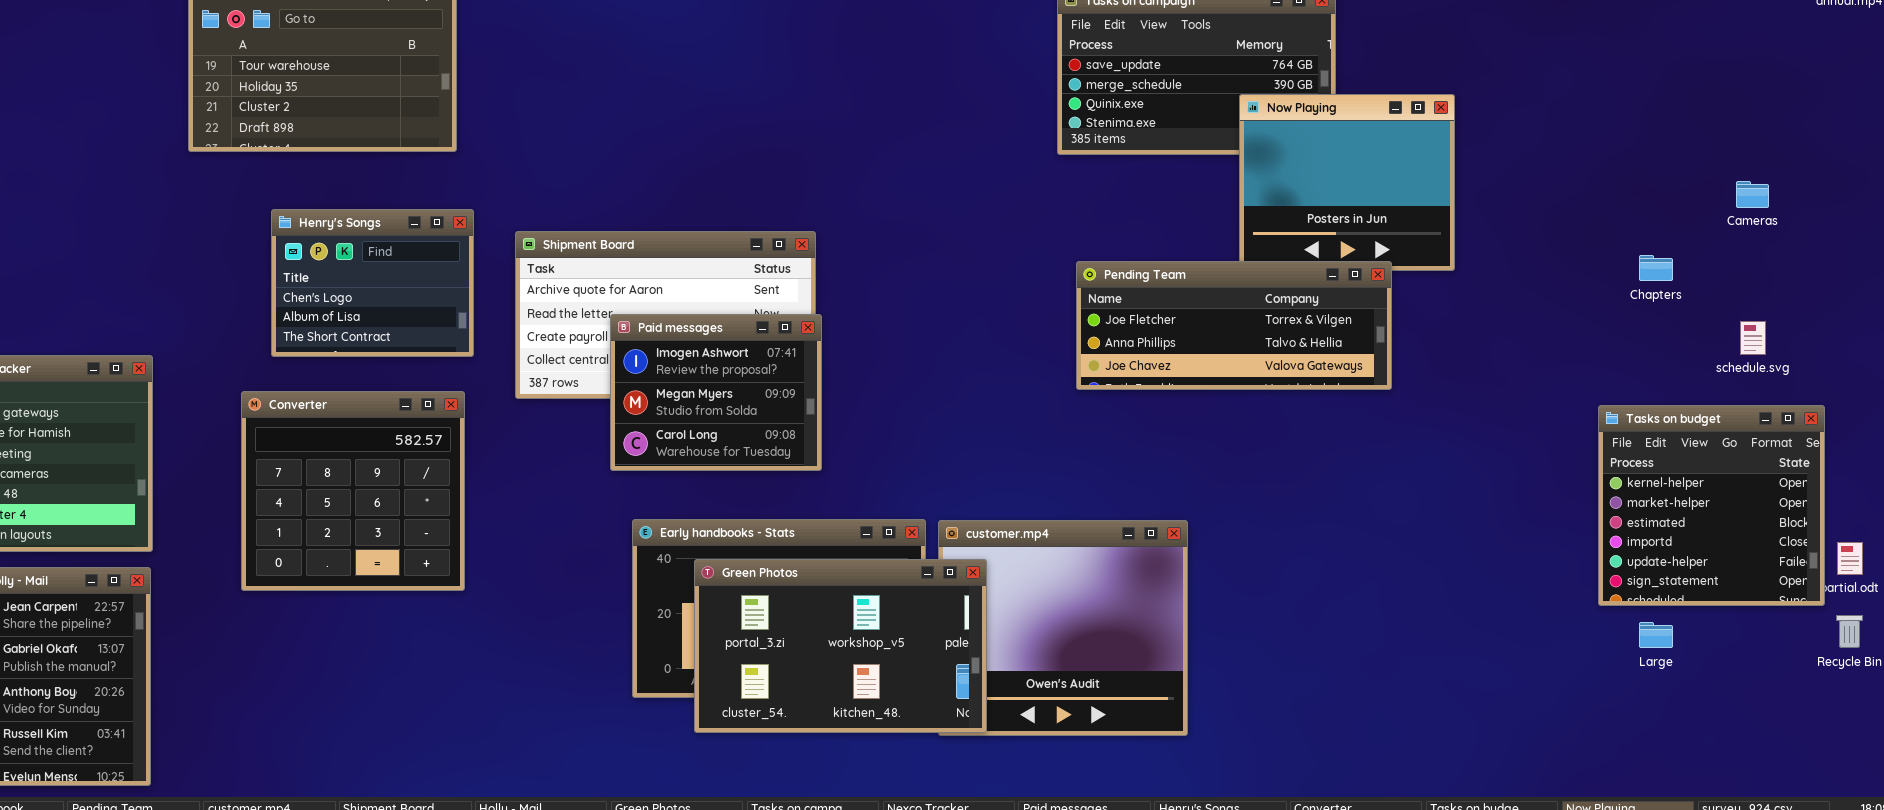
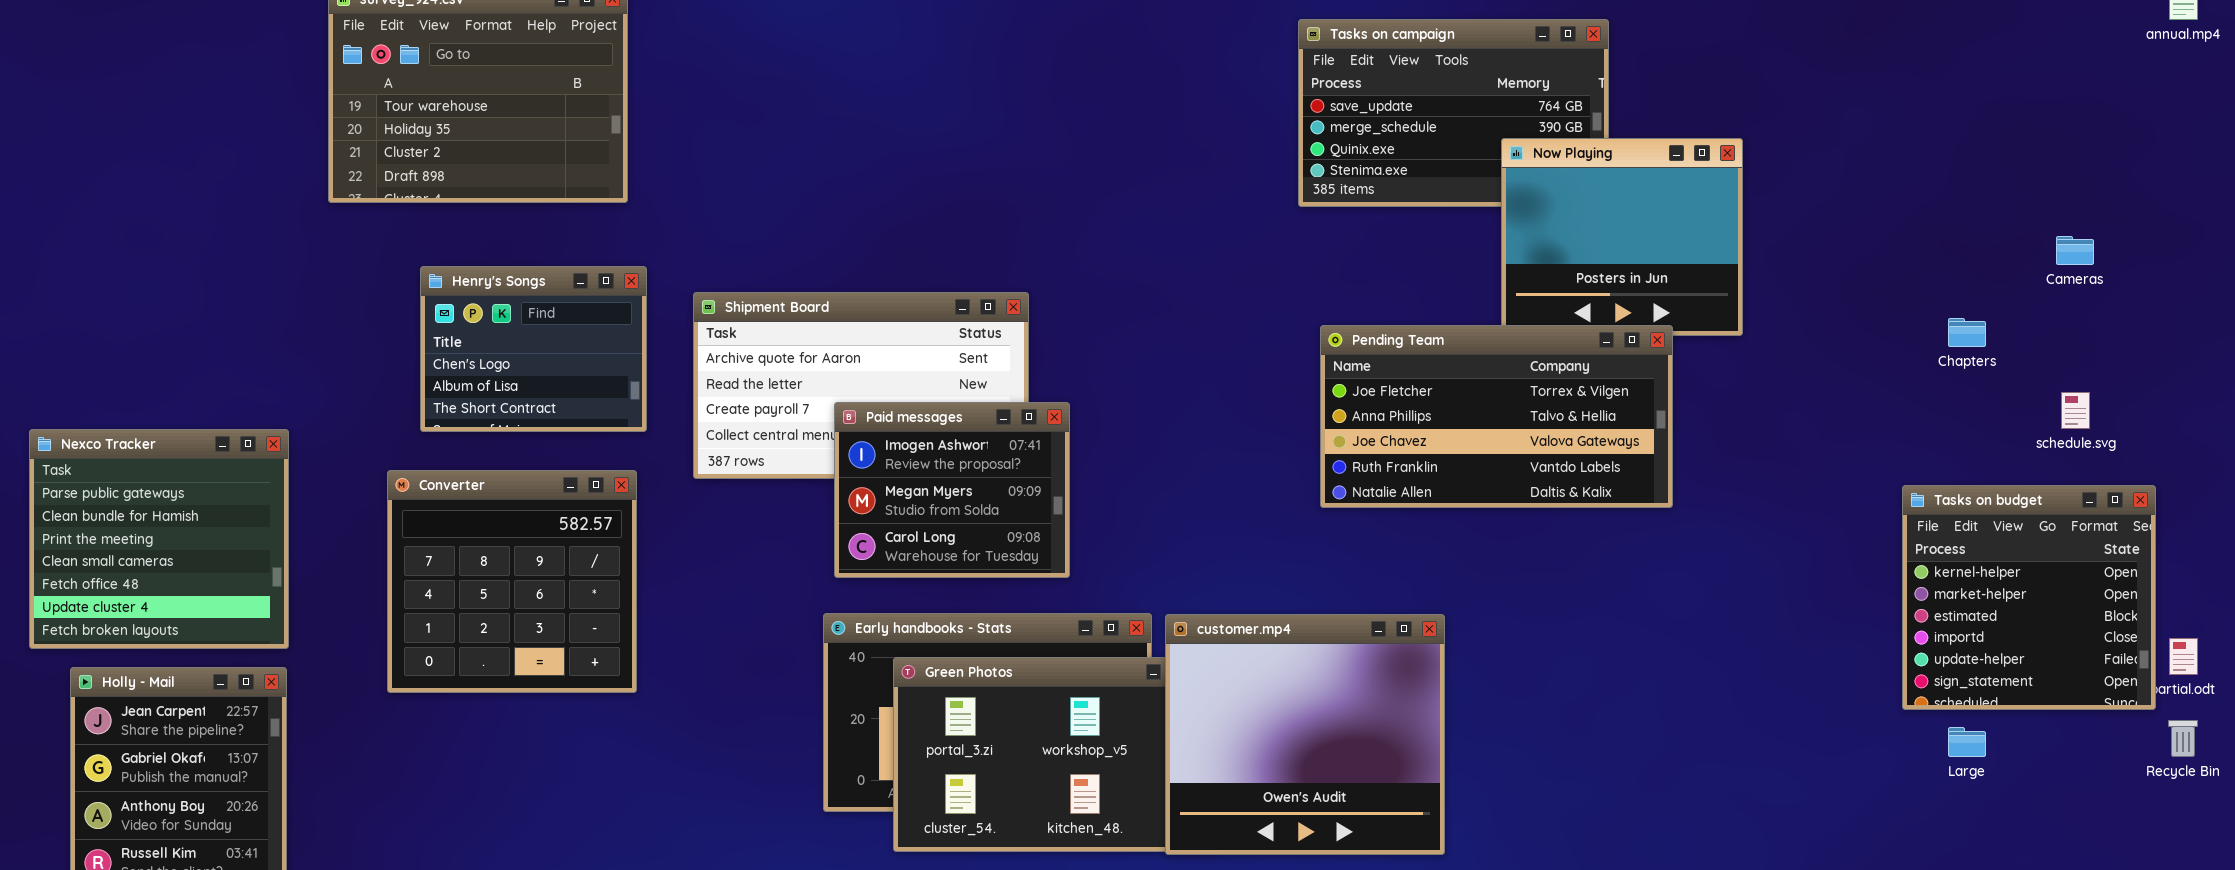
Pending Team: [1076,261,1392,390] -> [1320,325,1673,508], resized
Paid messages: [610,314,822,471] -> [834,402,1070,578], moved
customer.mp4: [938,520,1188,736] -> [1165,614,1445,855], raised

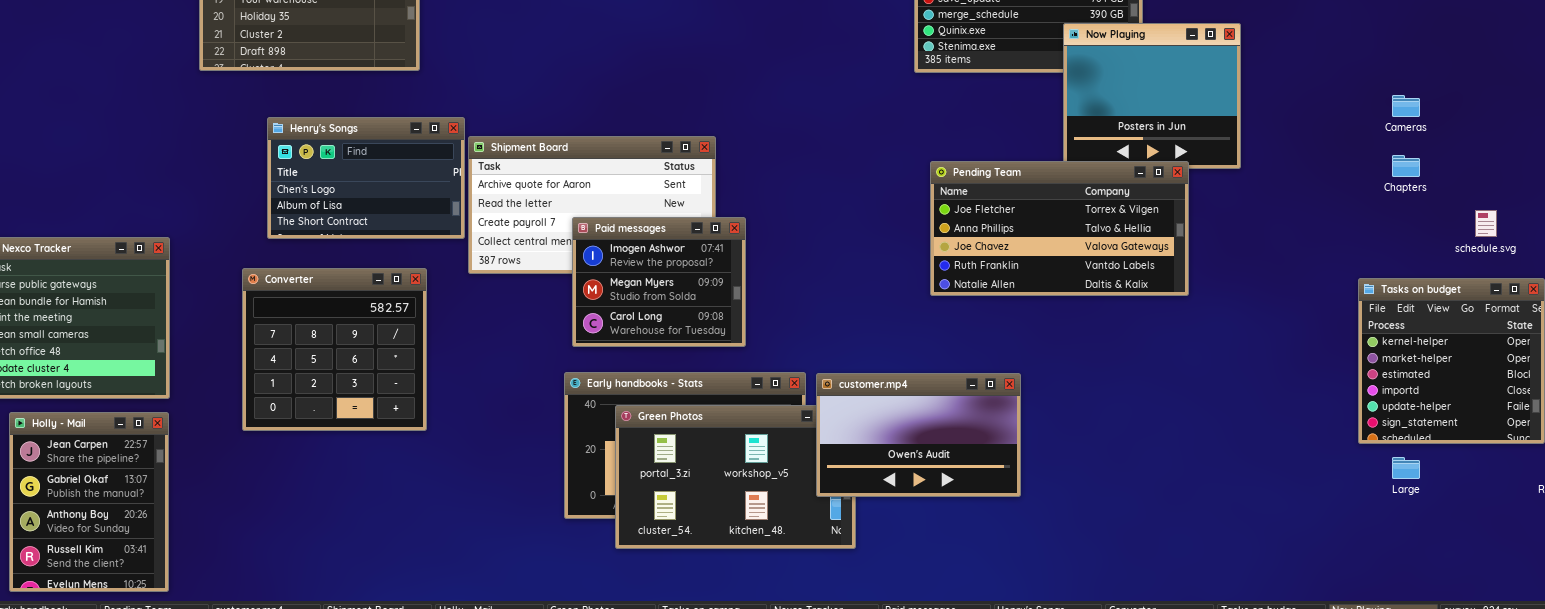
Cameras: [2056,236,2094,265] -> [1392,95,1420,117], moved
Henry's Songs: [420,266,647,432] -> [267,117,465,239], resized
customer.mp4: [1165,614,1445,855] -> [816,373,1021,497], resized

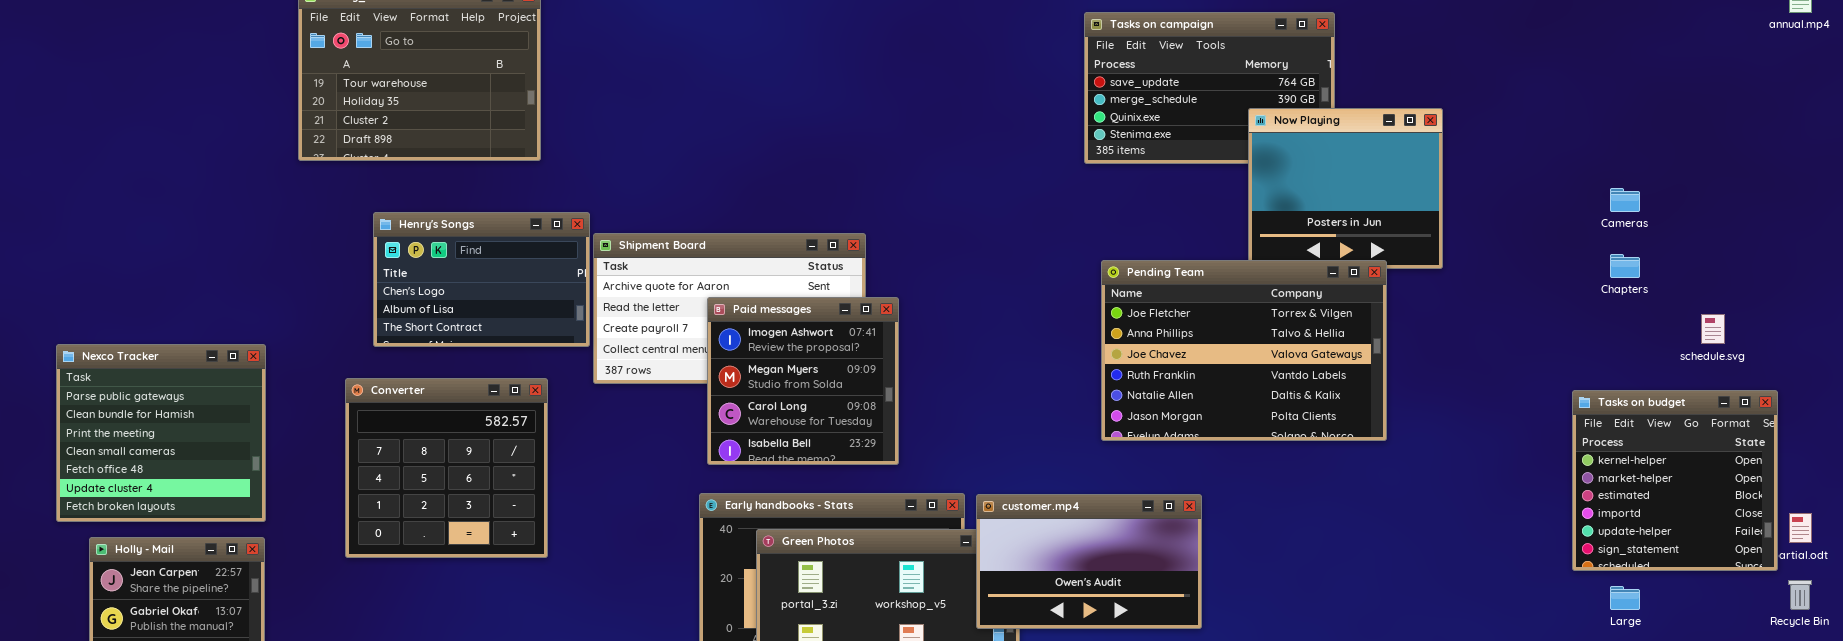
Pending Team: [930,161,1189,296] -> [1101,260,1387,441], resized
Paid messages: [572,217,746,347] -> [707,297,899,465], resized

